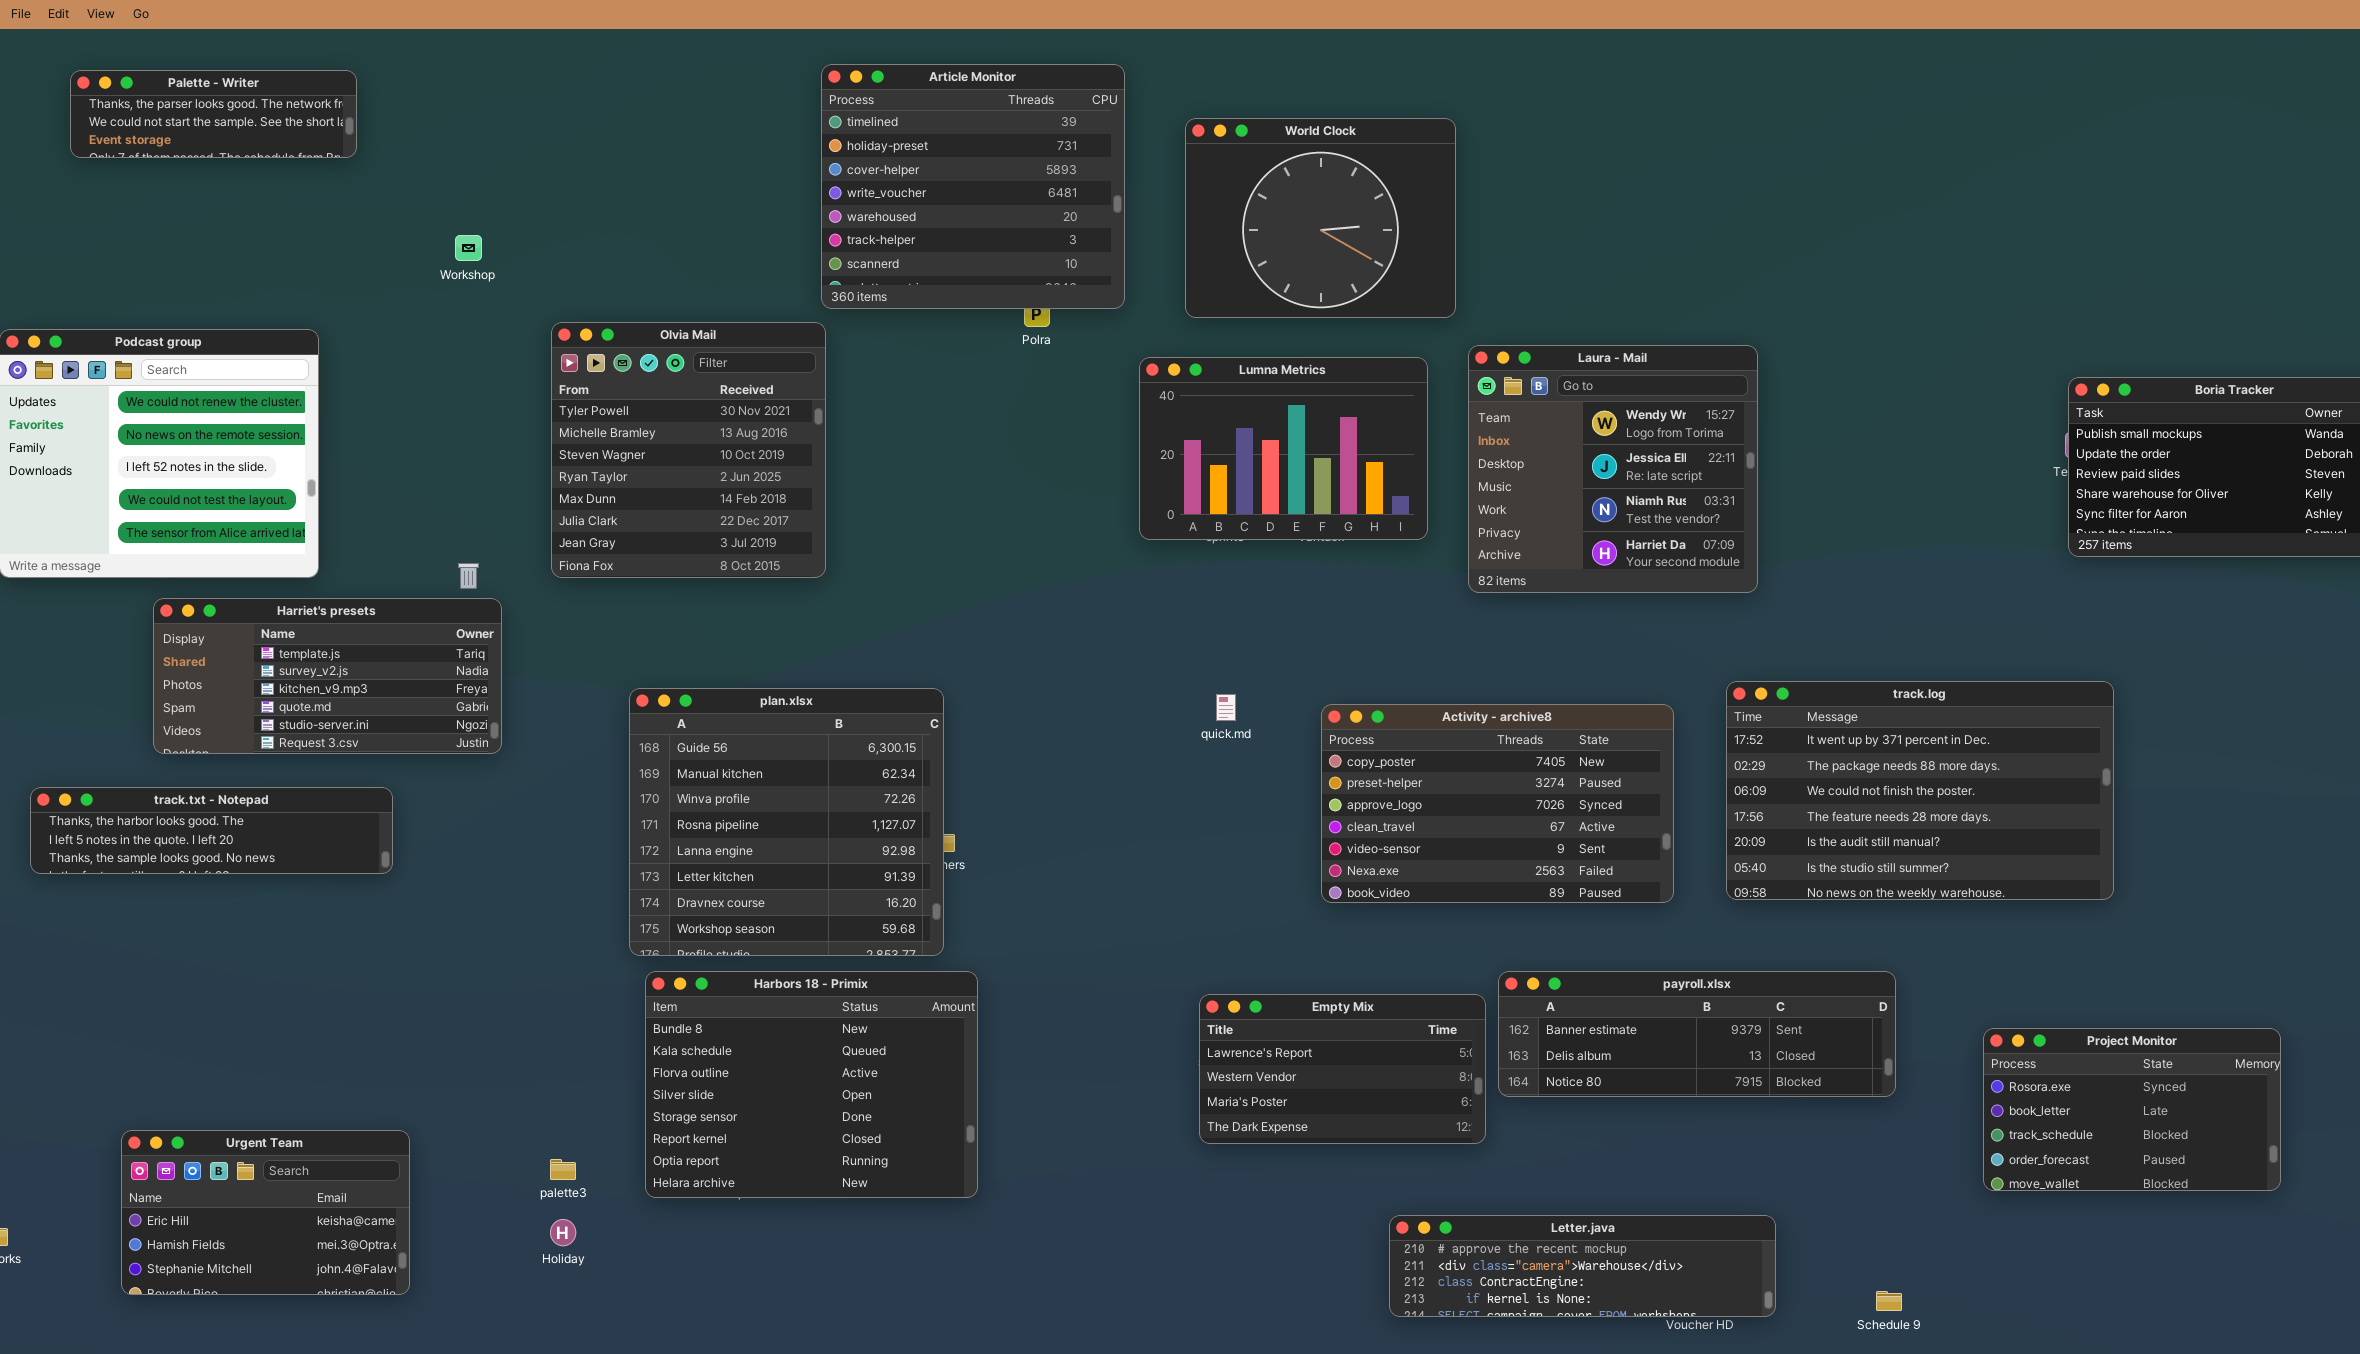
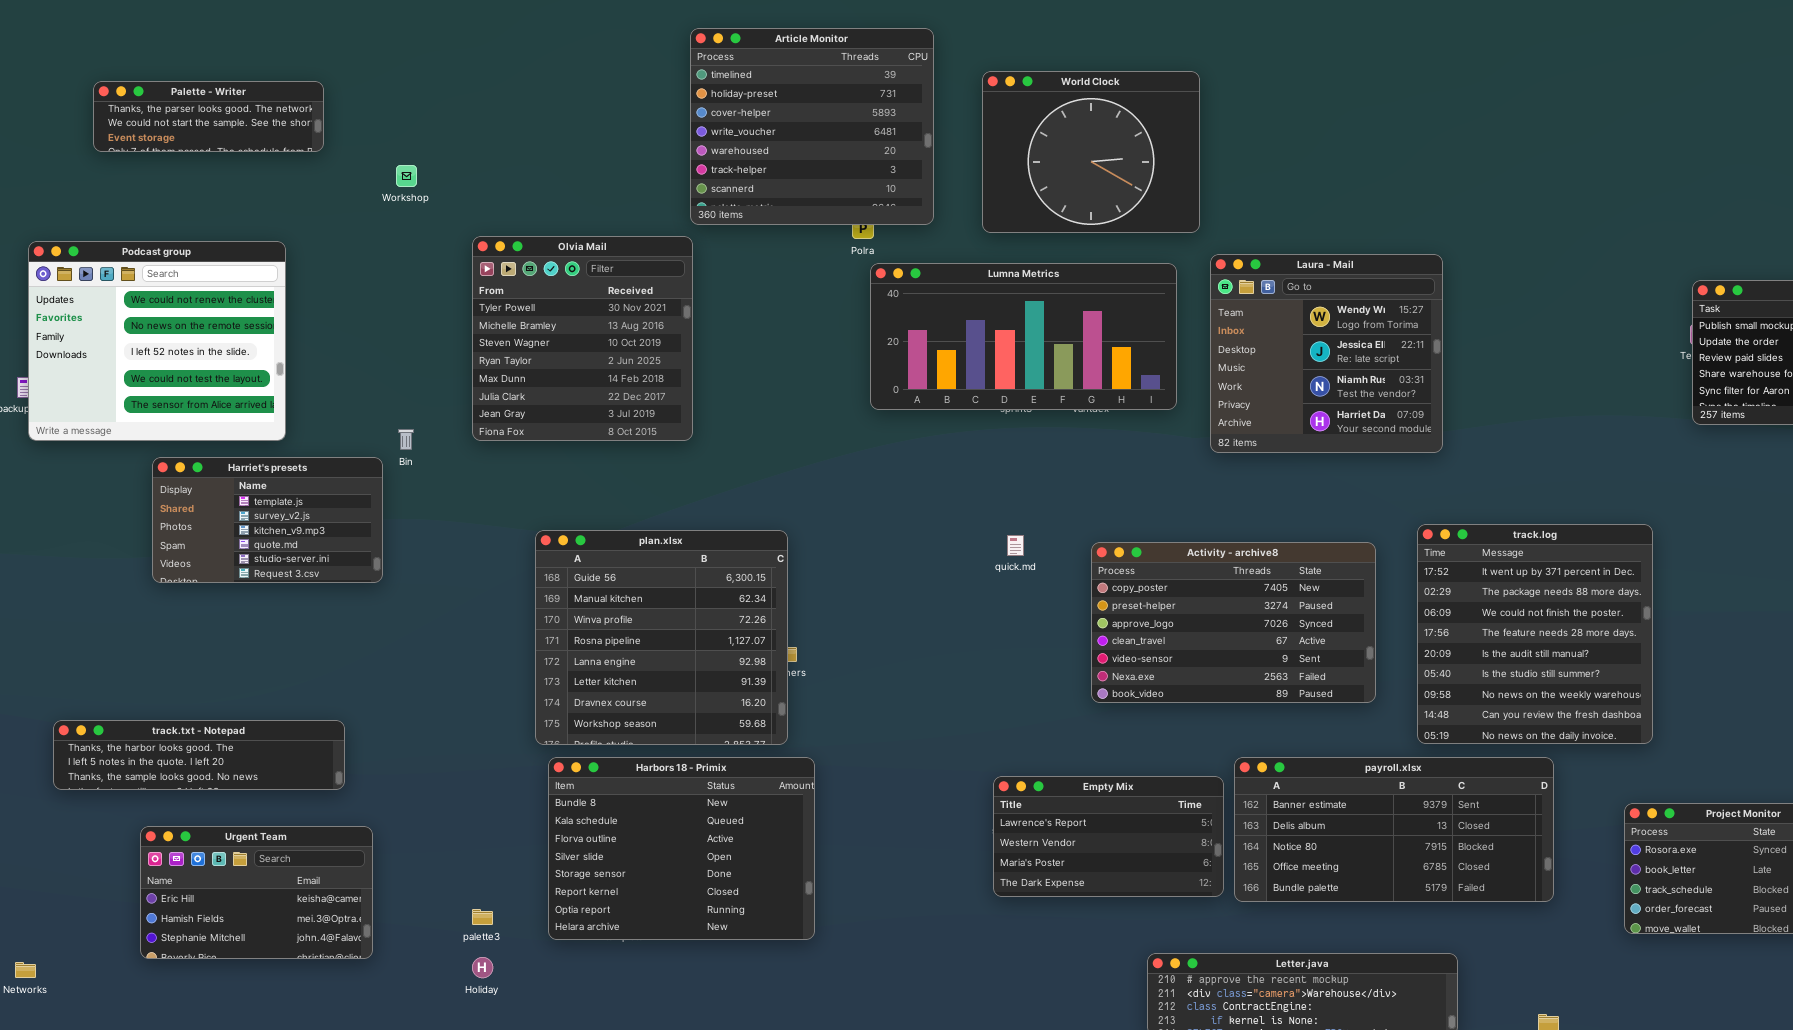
Palette - Writer: [70,70,357,158] -> [93,81,324,152], moved
Lumna Metrics: [1139,357,1428,540] -> [870,263,1177,410], resized
Harriet's presets: [153,598,502,754] -> [152,457,383,583], resized
track.log: [1726,681,2114,900] -> [1417,524,1653,744], resized
track.txt - Notepad: [30,787,393,874] -> [53,720,345,790], moved
payroll.xlsx: [1498,971,1896,1097] -> [1234,757,1554,902], resized
Urgent Team: [121,1130,410,1295] -> [140,826,373,959], moved

